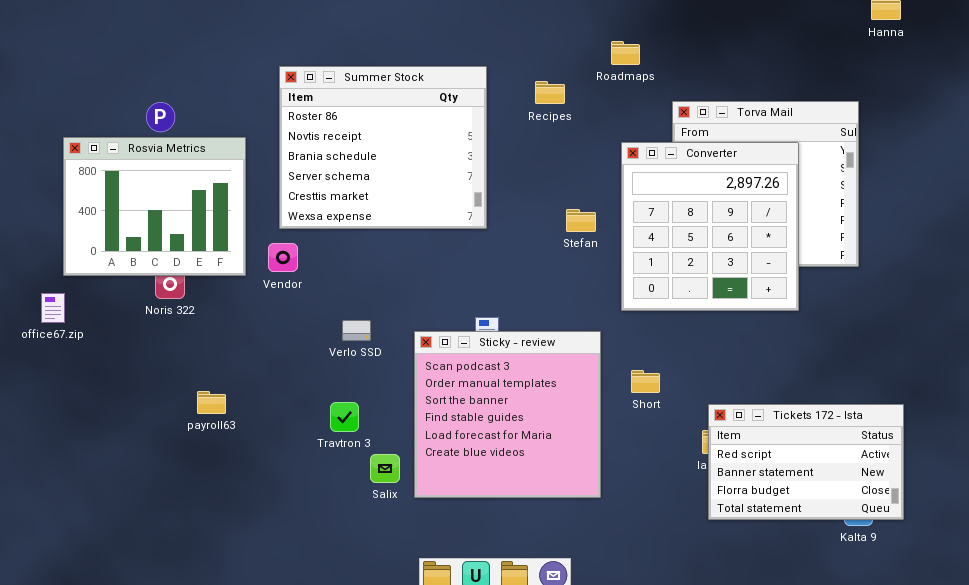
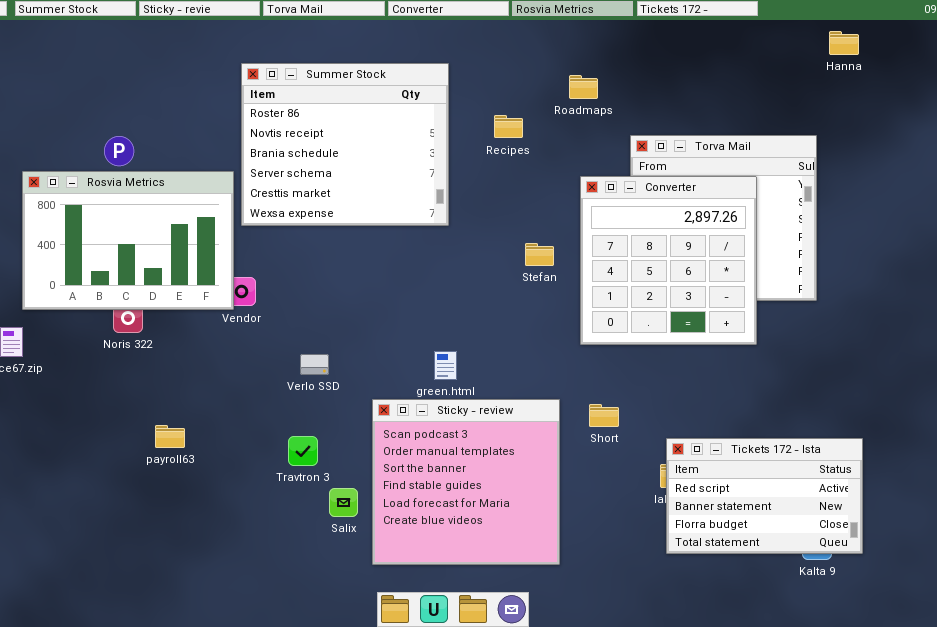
Summer Stock: [279,66,487,229] -> [241,63,449,226], moved
Rosvia Metrics: [63,137,246,276] -> [22,171,234,310], resized
Sticky - review: [414,331,601,498] -> [372,399,560,565], moved

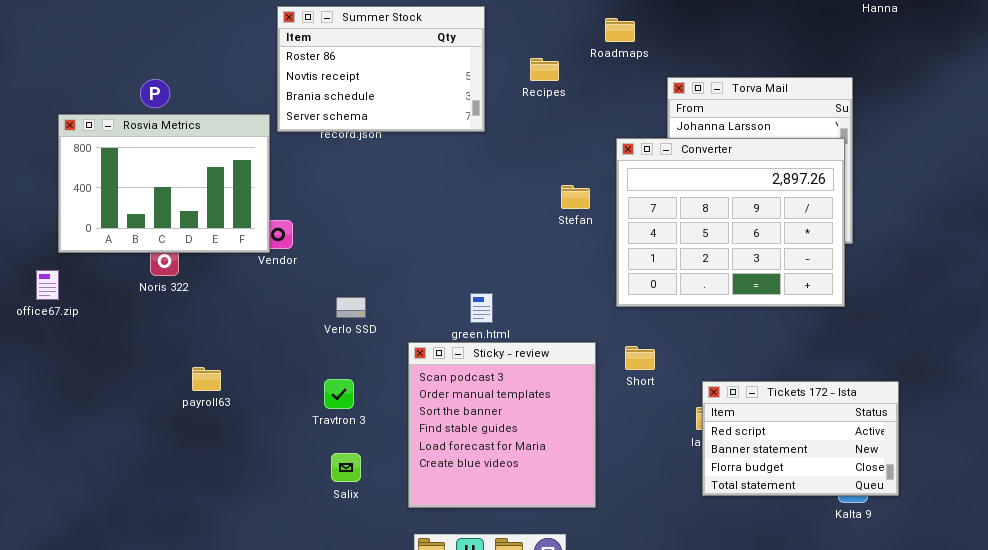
Summer Stock: [241,63,449,226] -> [277,6,485,132], resized
Converter: [580,176,757,345] -> [616,138,845,307], moved, resized
Salix: [329,488,358,517] -> [331,453,361,482], moved

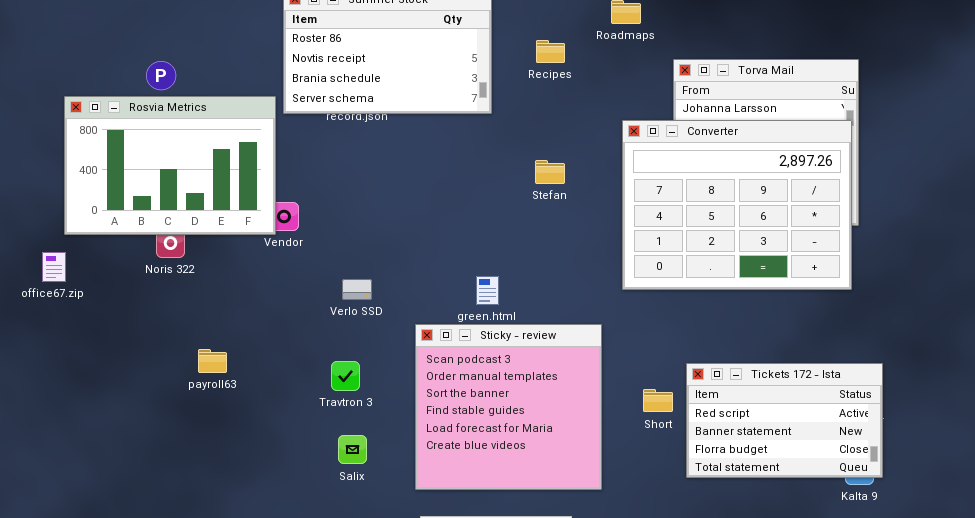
Stefan: [561,185,590,209] -> [535,160,565,184], moved
Short: [625,346,655,370] -> [643,389,673,412], moved
Tickets 172 - Ista: [702,381,899,496] -> [686,363,883,478], moved

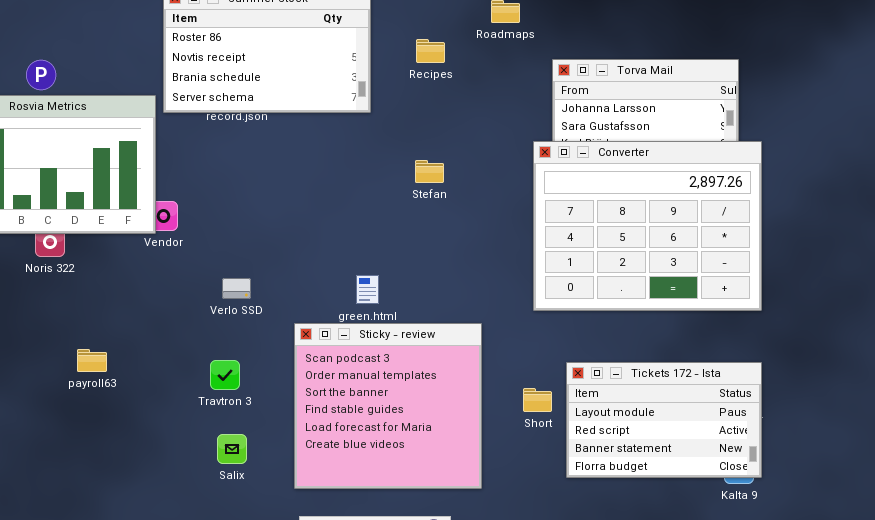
Converter: [622,120,852,290] -> [533,141,762,311], moved
Tickets 172 - Ista: [686,363,883,478] -> [566,362,762,478], scrolled up 1 row

